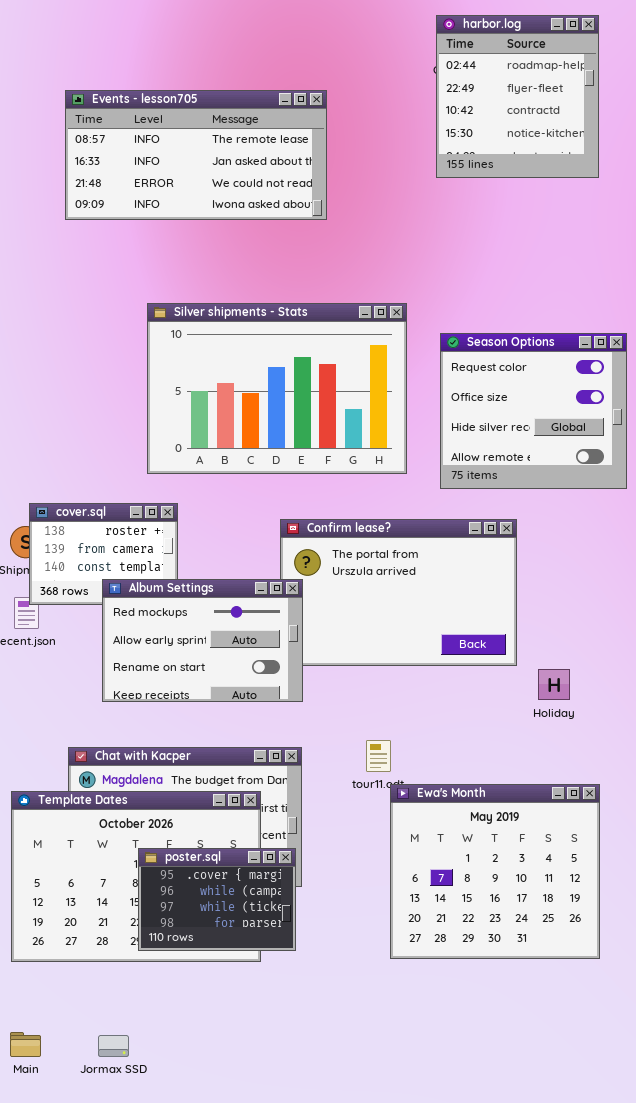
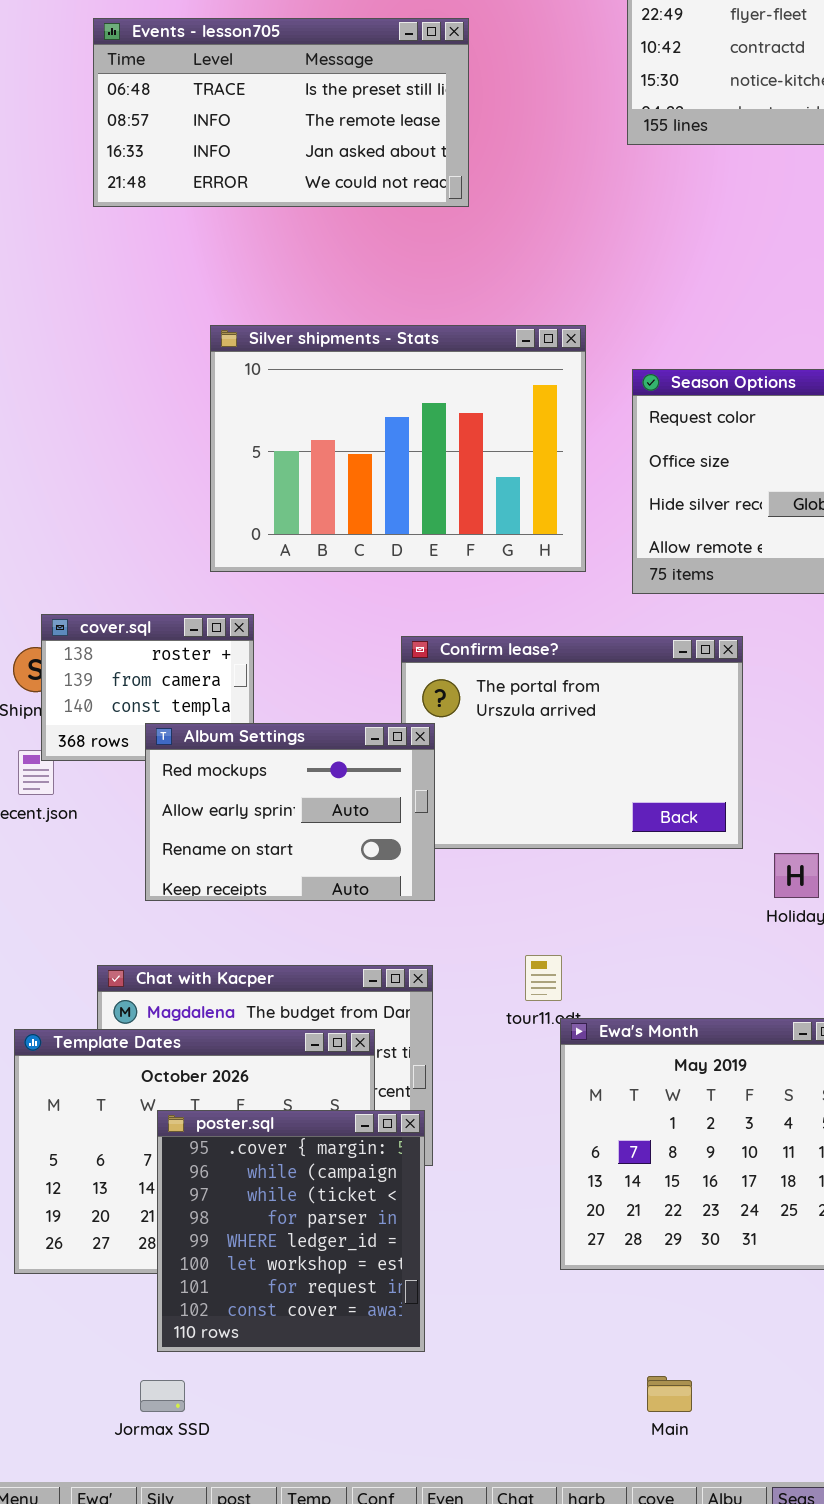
Events - lesson705: [65,90,327,220] -> [93,18,469,207], scrolled up 1 row
poster.sql: [138,848,296,951] -> [157,1110,425,1352], resized
Main: [10,1032,41,1057] -> [647,1376,692,1412], moved

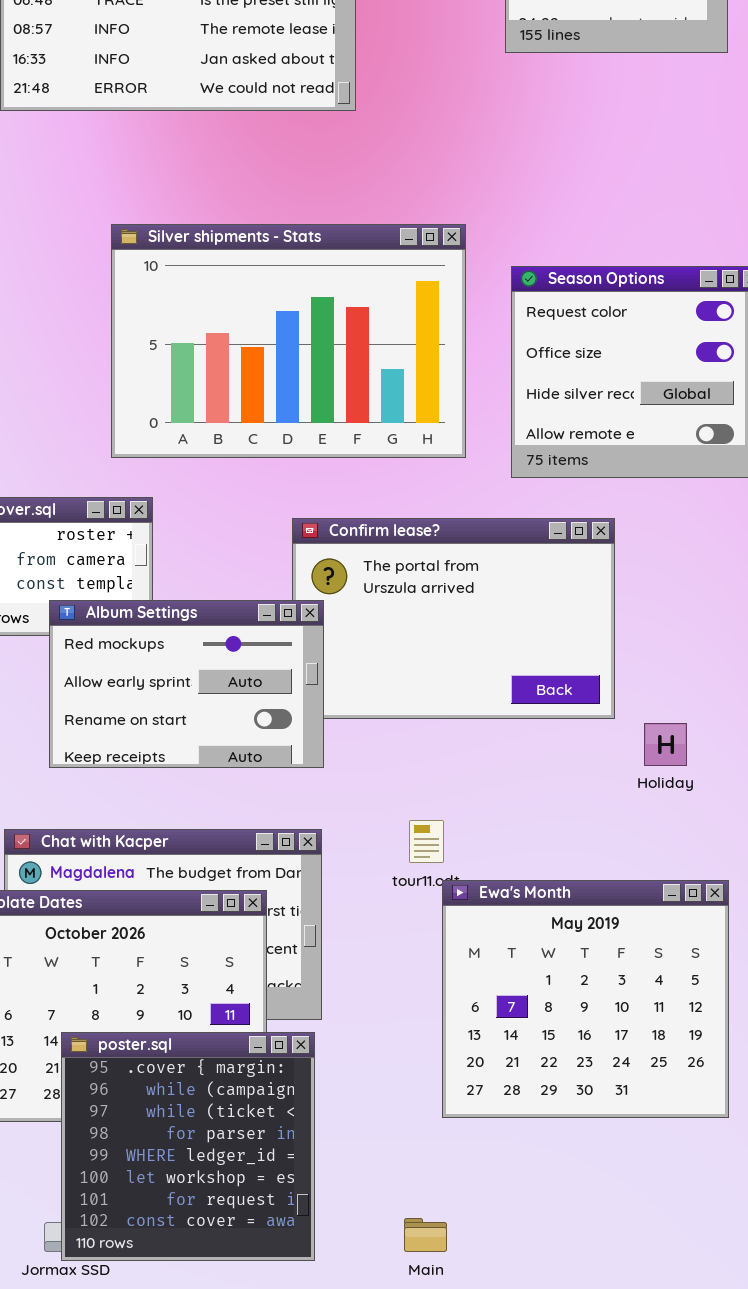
poster.sql: [157,1110,425,1352] -> [61,1032,315,1261], moved
Main: [647,1376,692,1412] -> [404,1218,447,1252], moved

